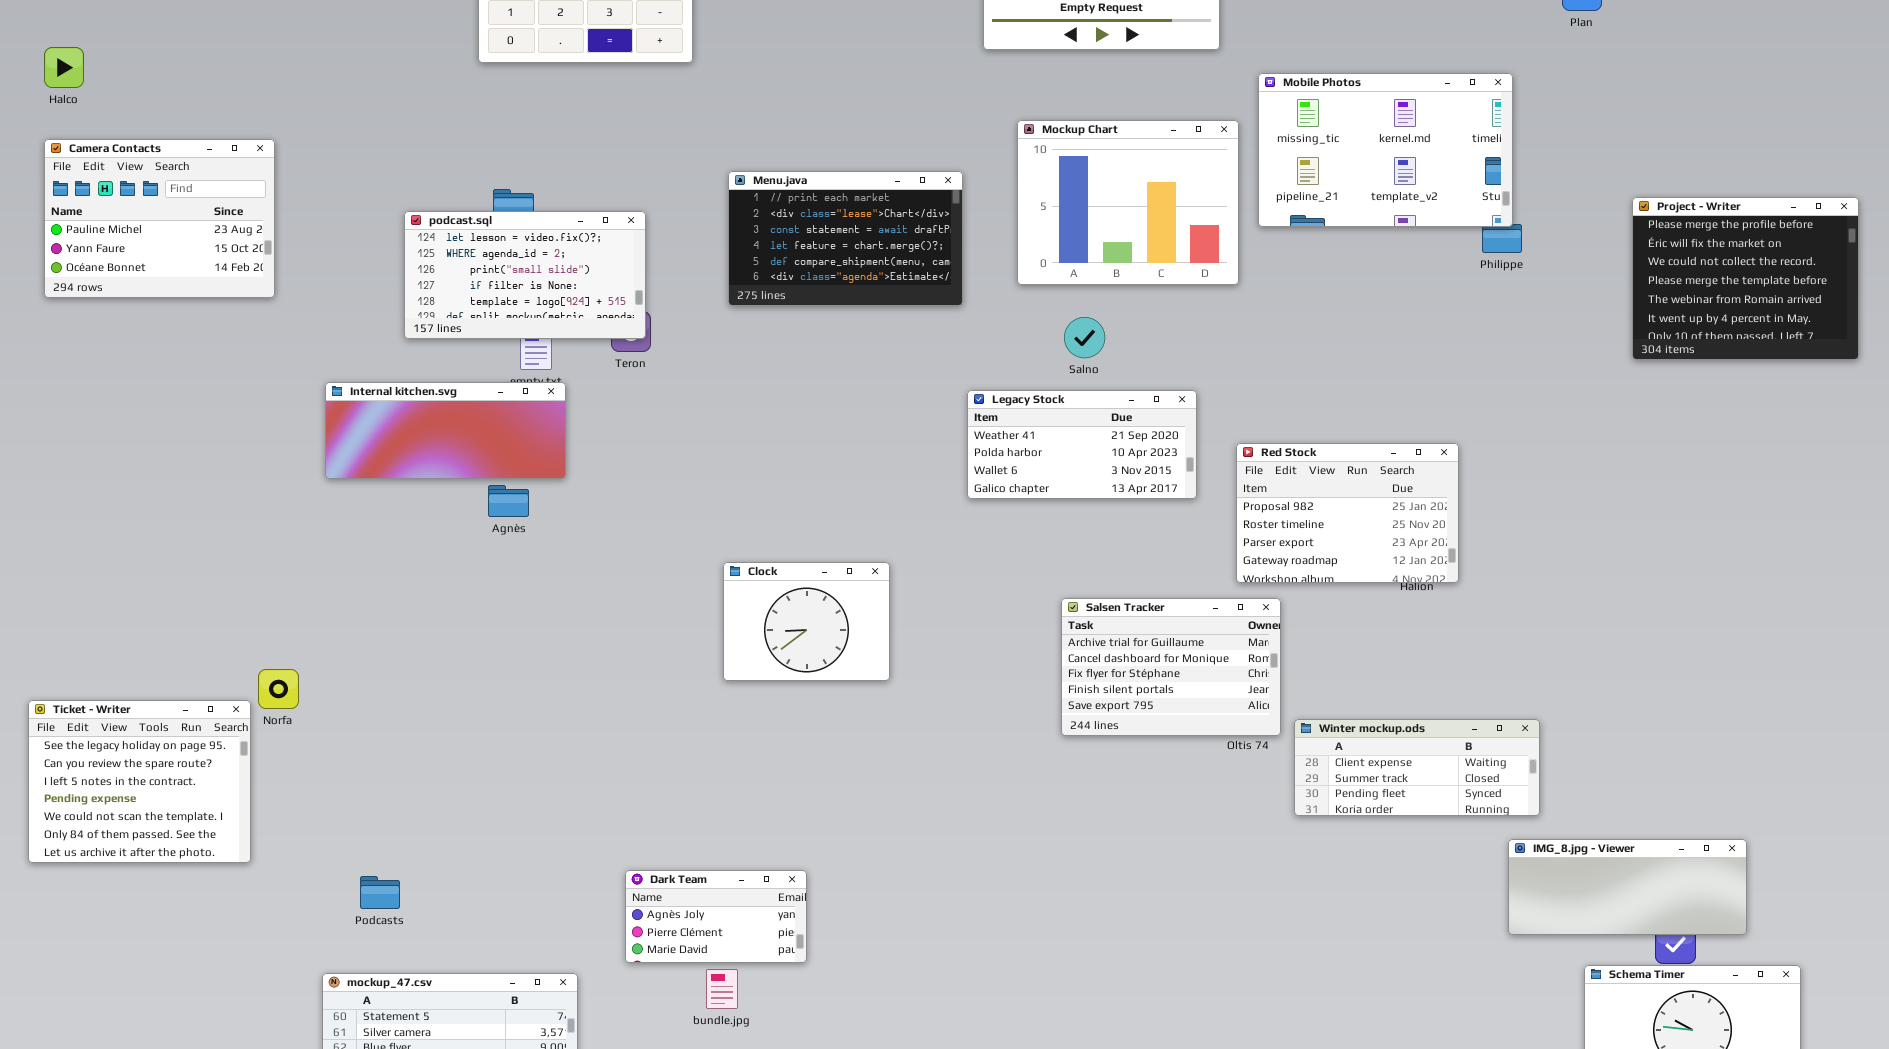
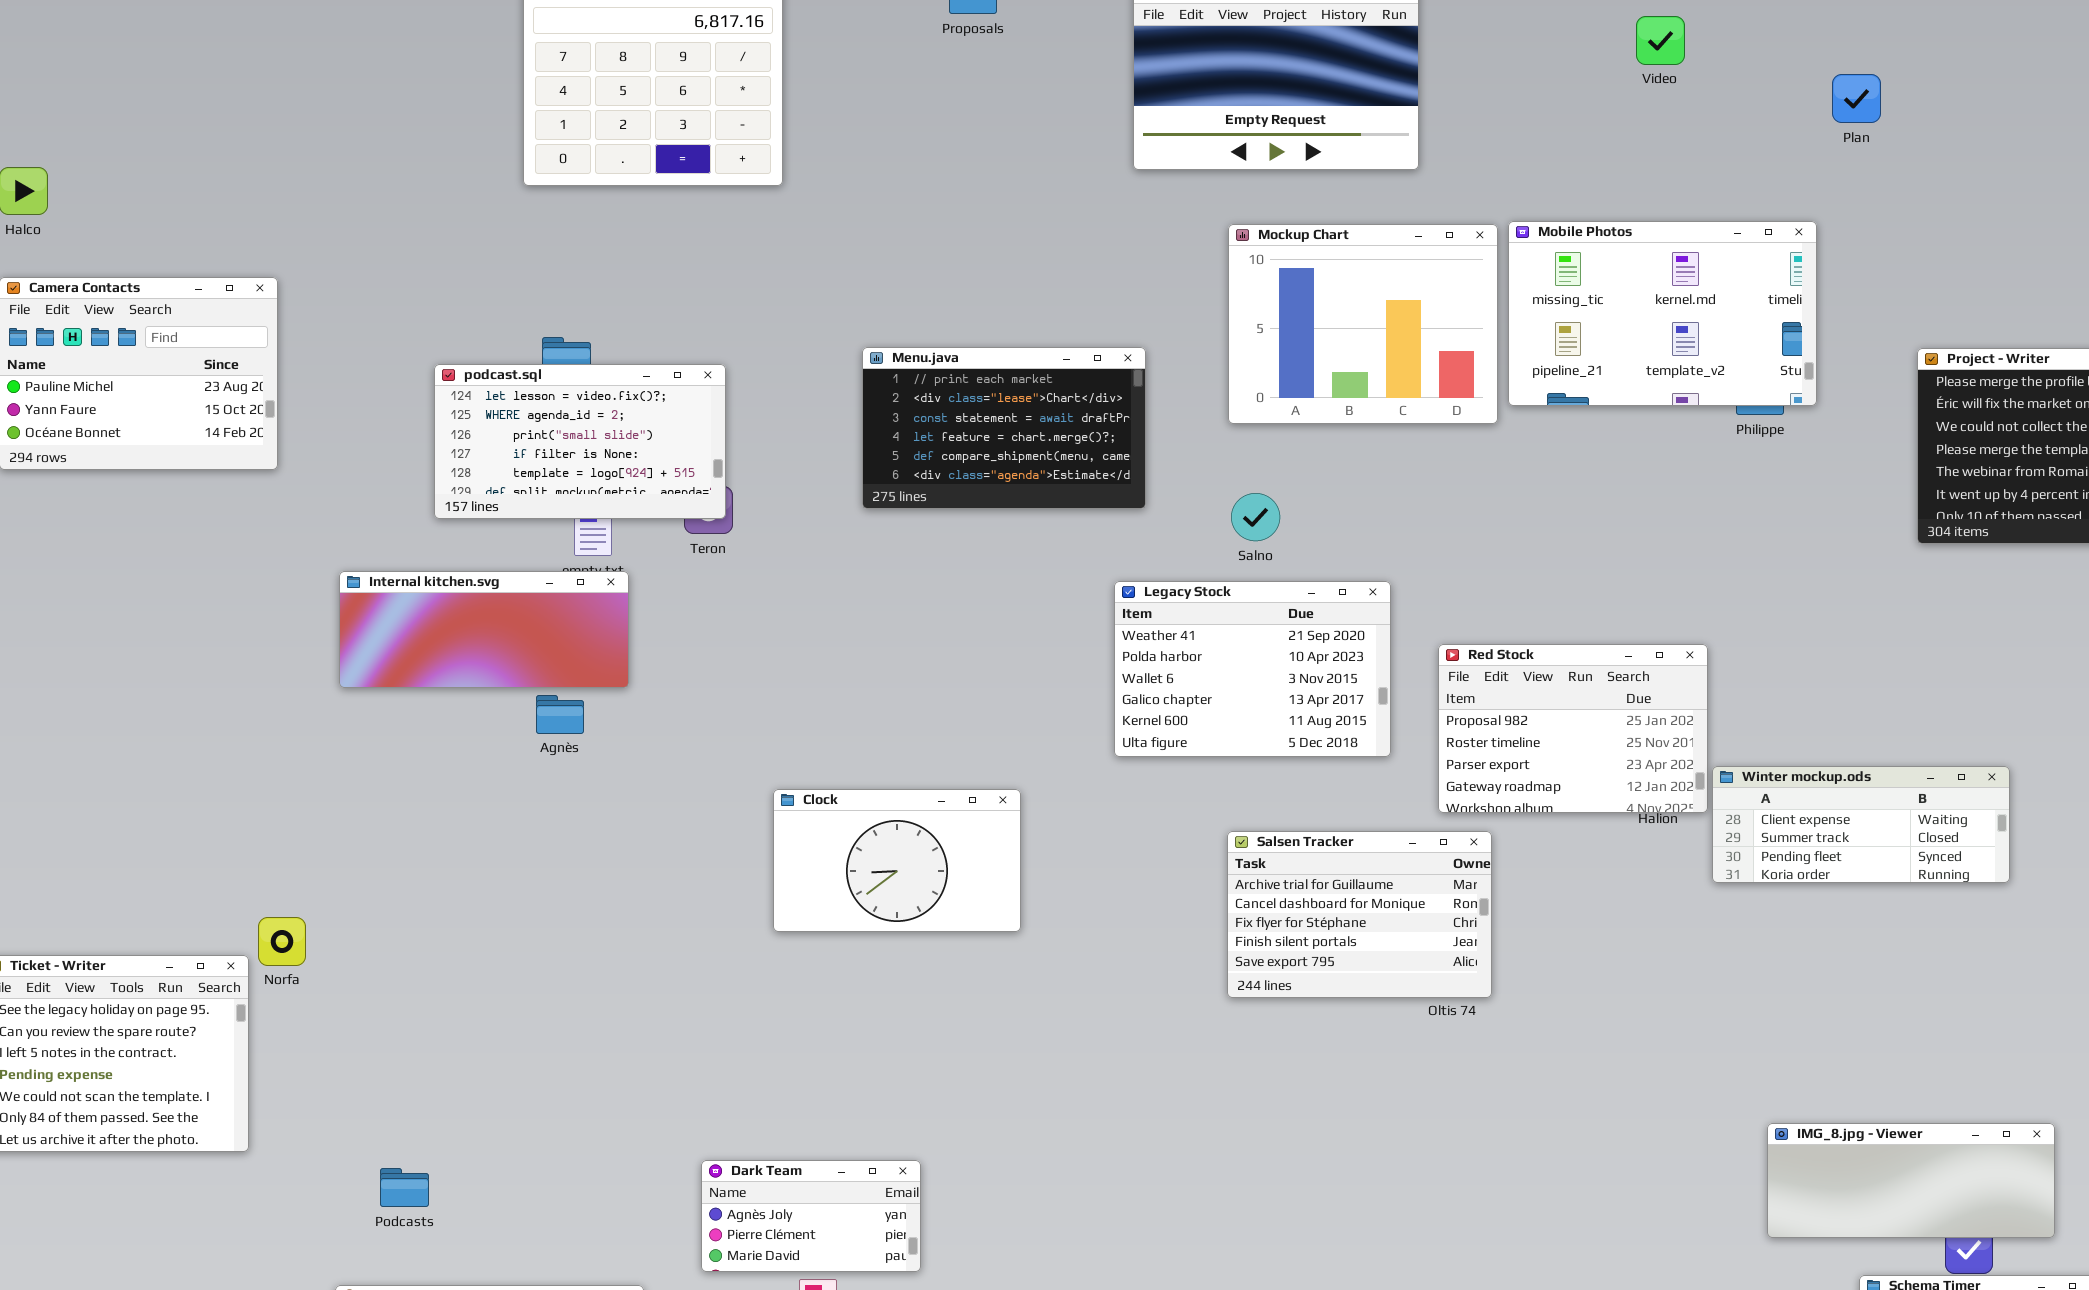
Mobile Photos: [1258,73,1513,227] -> [1508,221,1817,406], moved
Mockup Chart: [1017,120,1239,285] -> [1228,224,1498,424], moved
Menu.java: [728,171,963,306] -> [862,347,1146,509], moved
Legacy Stock: [967,390,1197,499] -> [1114,581,1391,757], resized
Clock: [723,562,890,681] -> [773,789,1021,932], resized
Winter mockup.ods: [1294,719,1540,816] -> [1712,766,2010,883], moved

